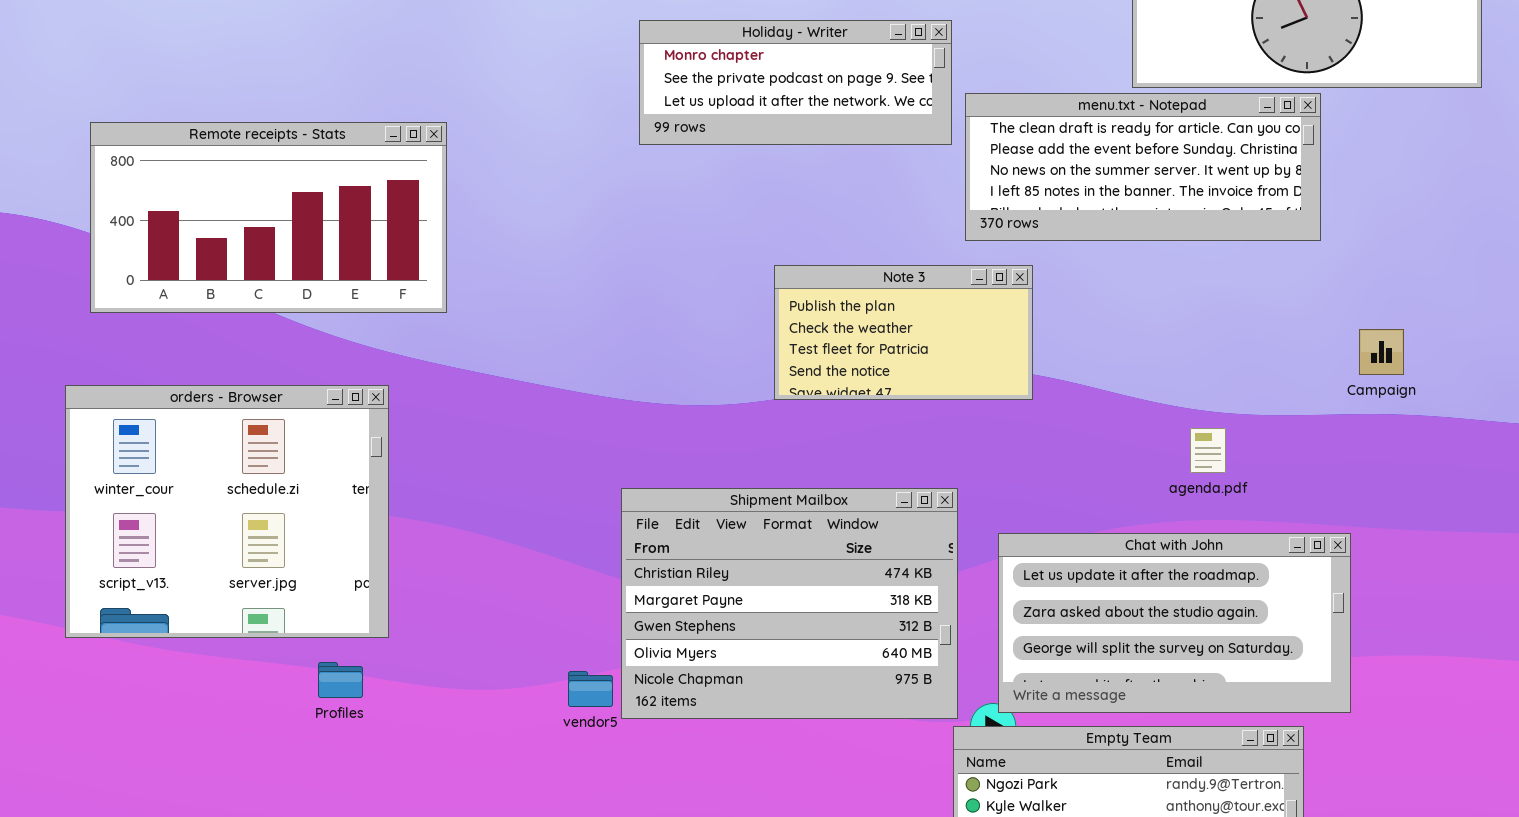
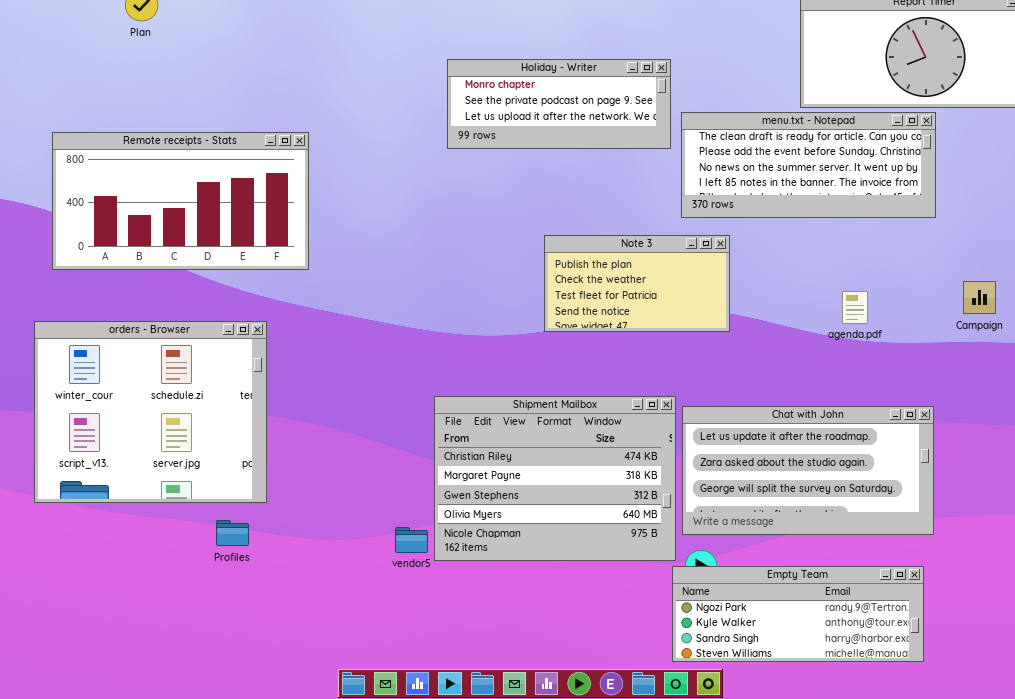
agenda.pdf: [1190,428,1226,473] -> [842,291,868,324], moved
Chat with John: [998,533,1351,713] -> [682,406,934,535], moved

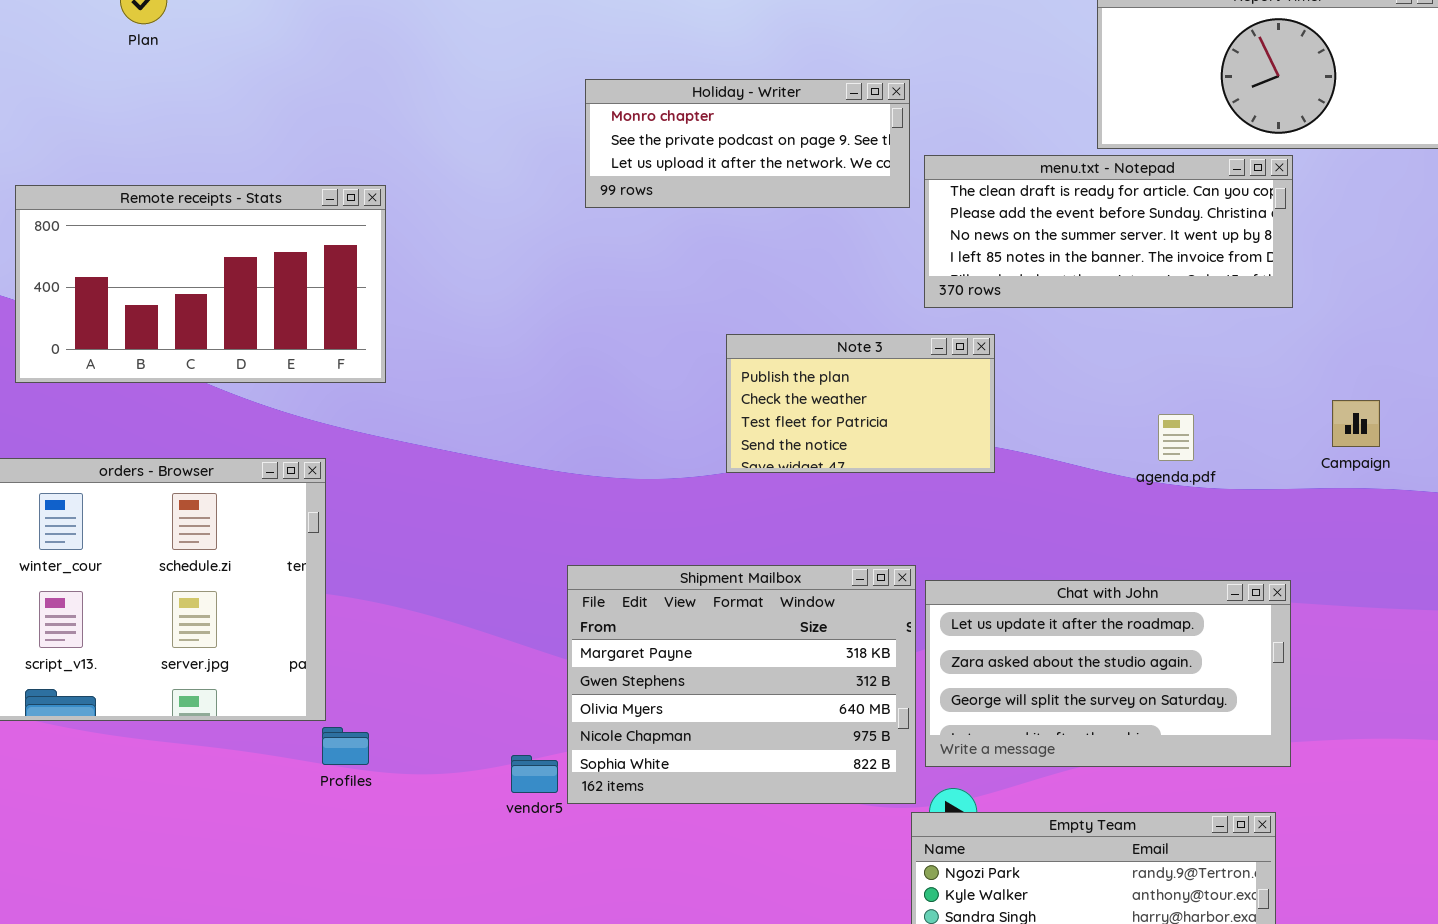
Shipment Mailbox: [434,396,676,561] -> [567,565,916,804], scrolled down 1 row
Profiles: [216,520,249,546] -> [322,727,369,765], moved

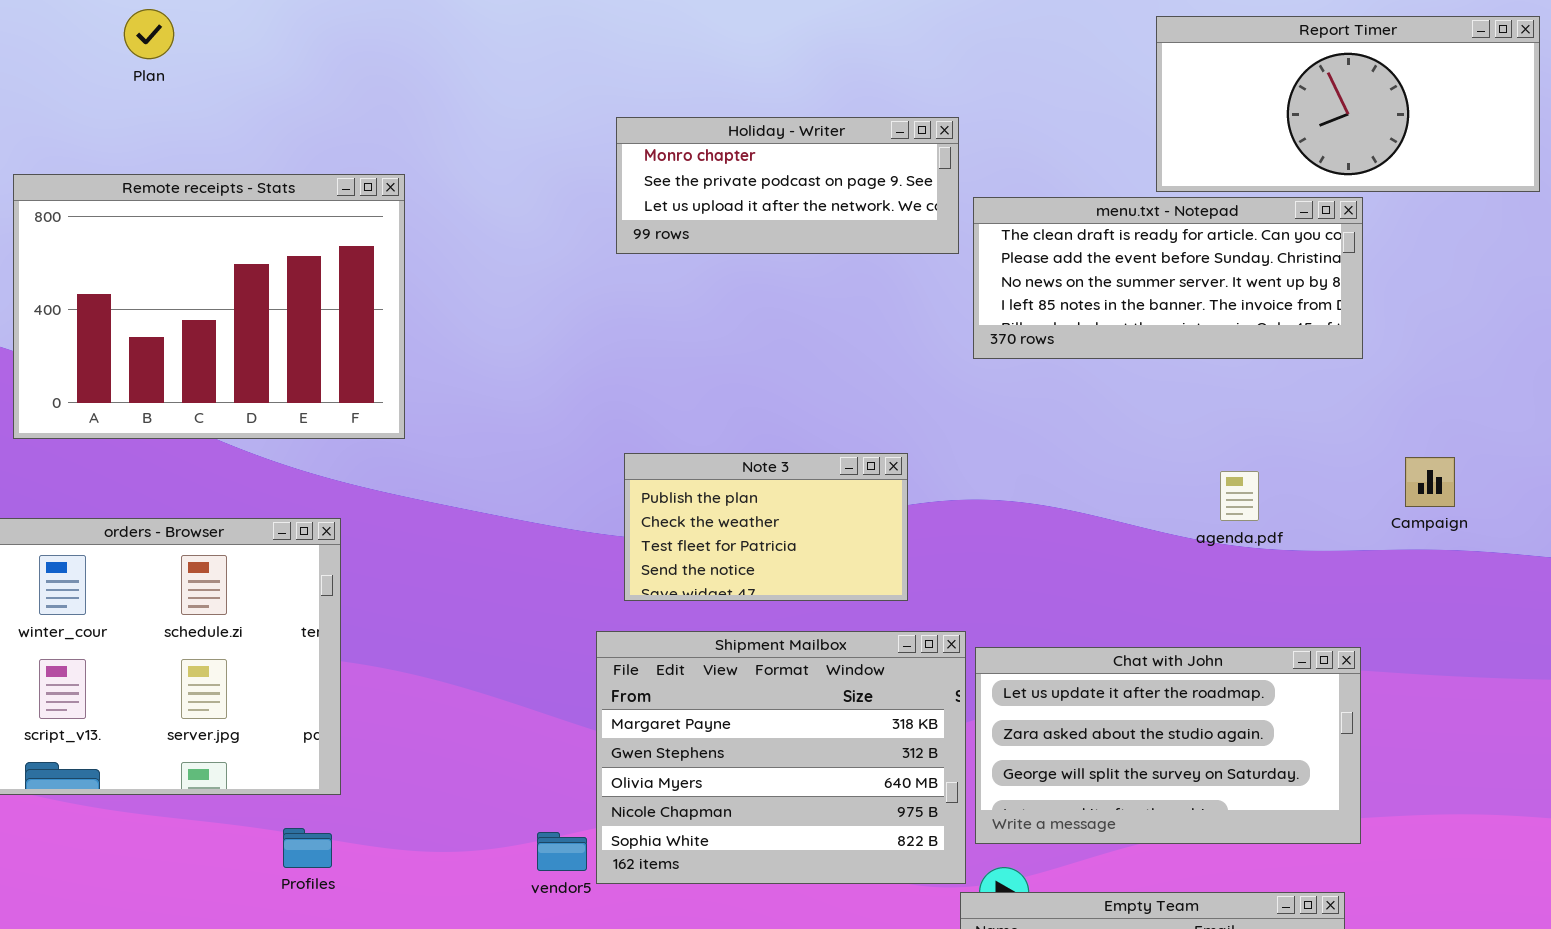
Remote receipts - Stats: [15,185,386,383] -> [13,174,405,439], resized
Note 3: [726,334,995,473] -> [624,453,908,601], moved
Profiles: [322,727,369,765] -> [283,828,332,868], moved

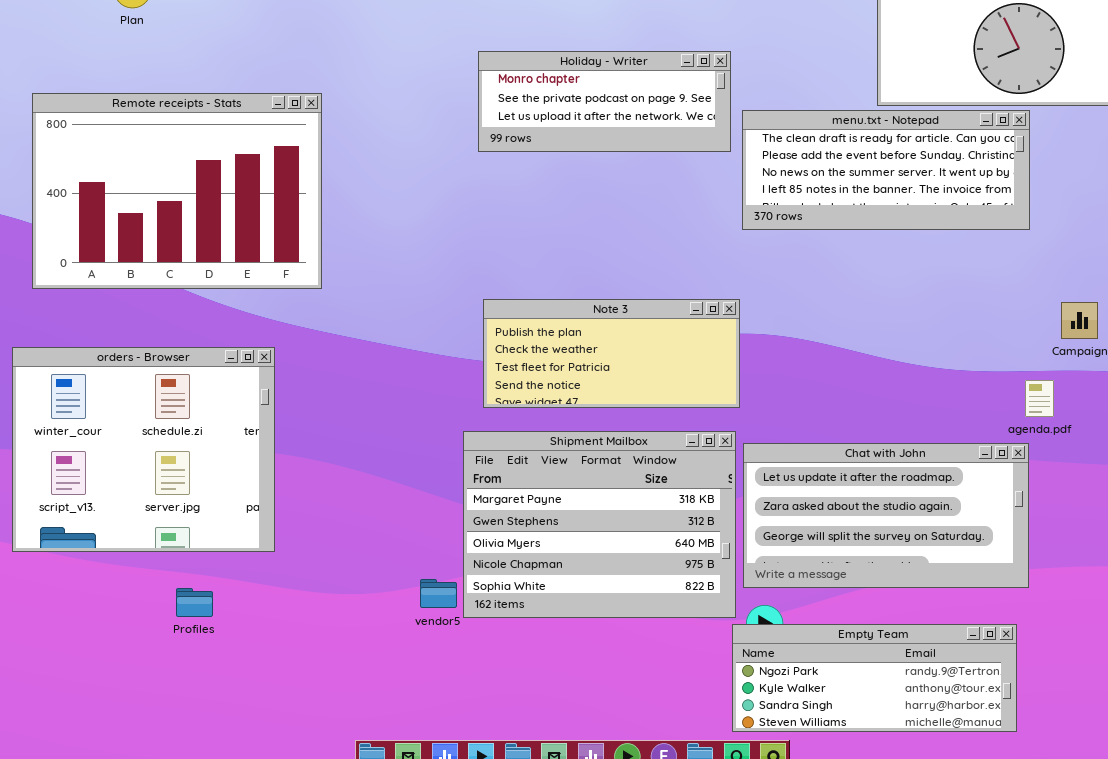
Note 3: [624,453,908,601] -> [483,299,740,408], resized
agenda.pdf: [1220,471,1259,521] -> [1025,380,1054,417], moved
Profiles: [283,828,332,868] -> [176,588,213,617], moved

